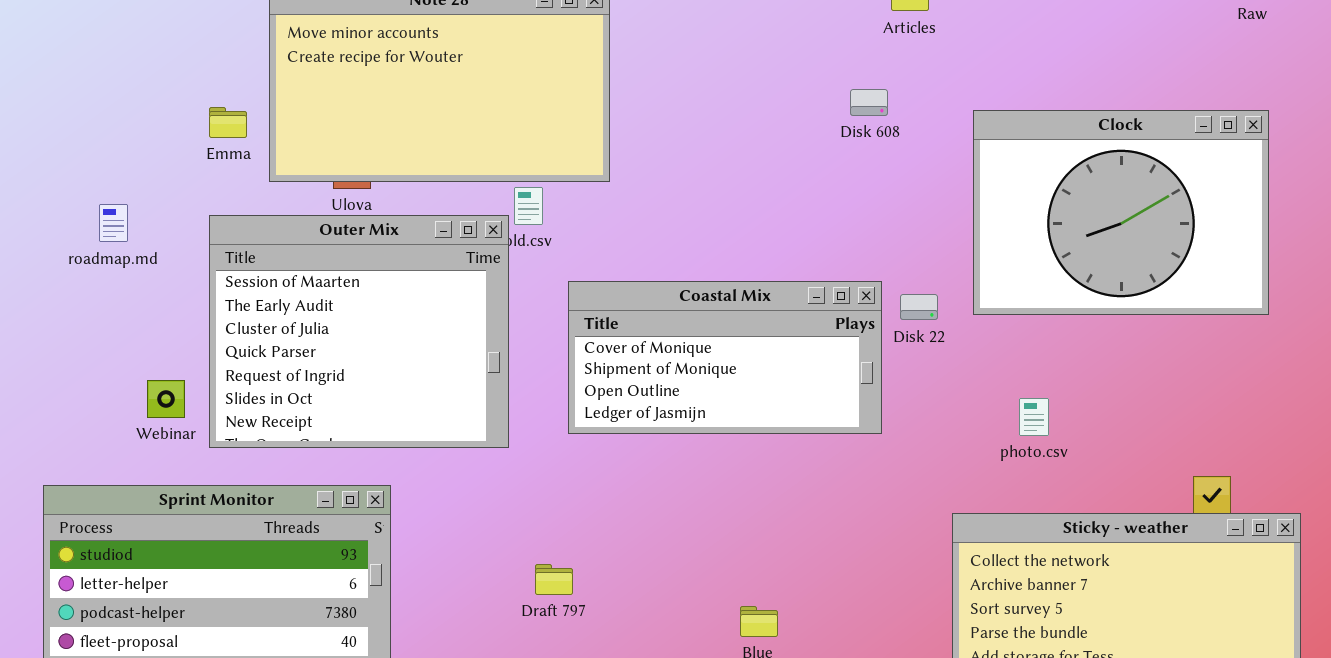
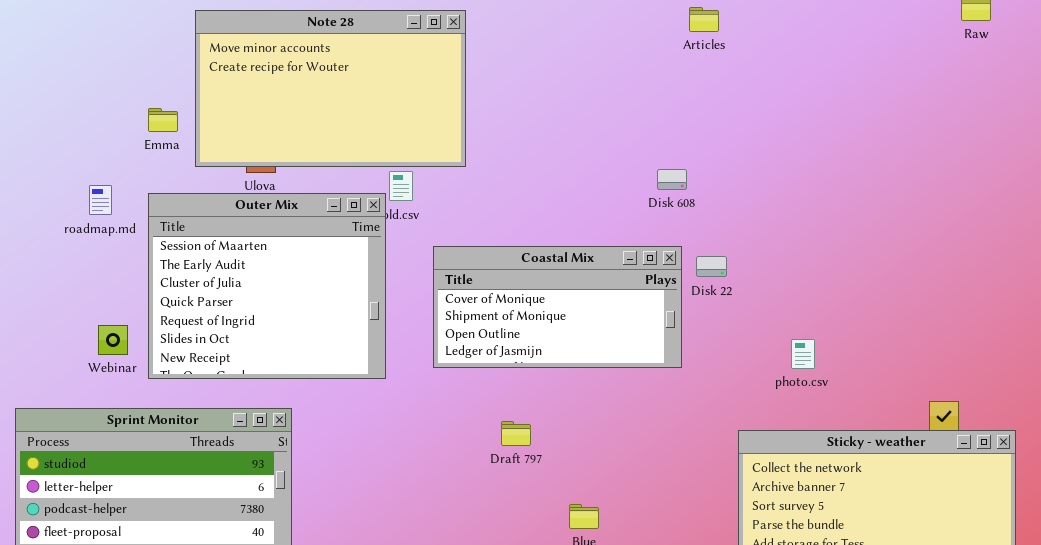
Disk 608: [850,89,888,116] -> [657,169,687,190], moved
Clock: [973,110,1269,315] -> none, closed
roadmap.md: [99,204,128,242] -> [89,185,112,215], moved
Draft 797: [535,564,573,595] -> [501,421,531,446], moved

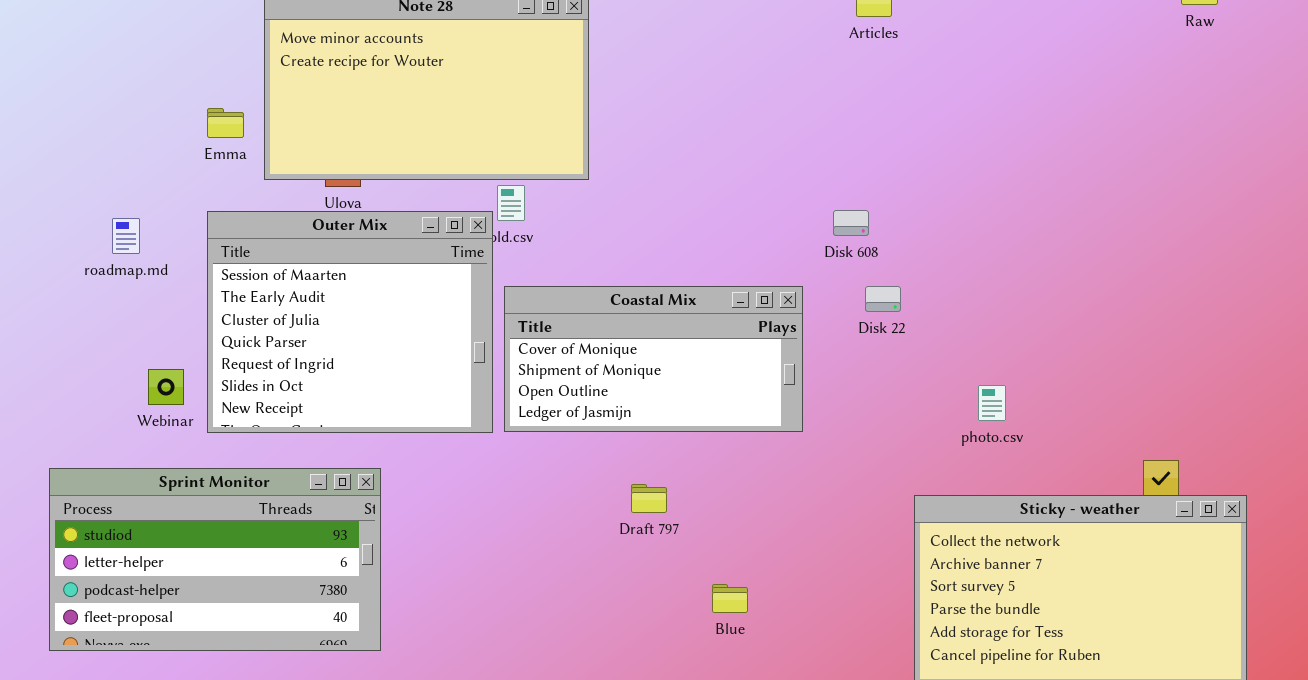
Disk 608: [657,169,687,190] -> [833,210,869,236], moved
roadmap.md: [89,185,112,215] -> [112,218,140,254], moved
Coastal Mix: [433,246,682,368] -> [504,286,803,432], moved

